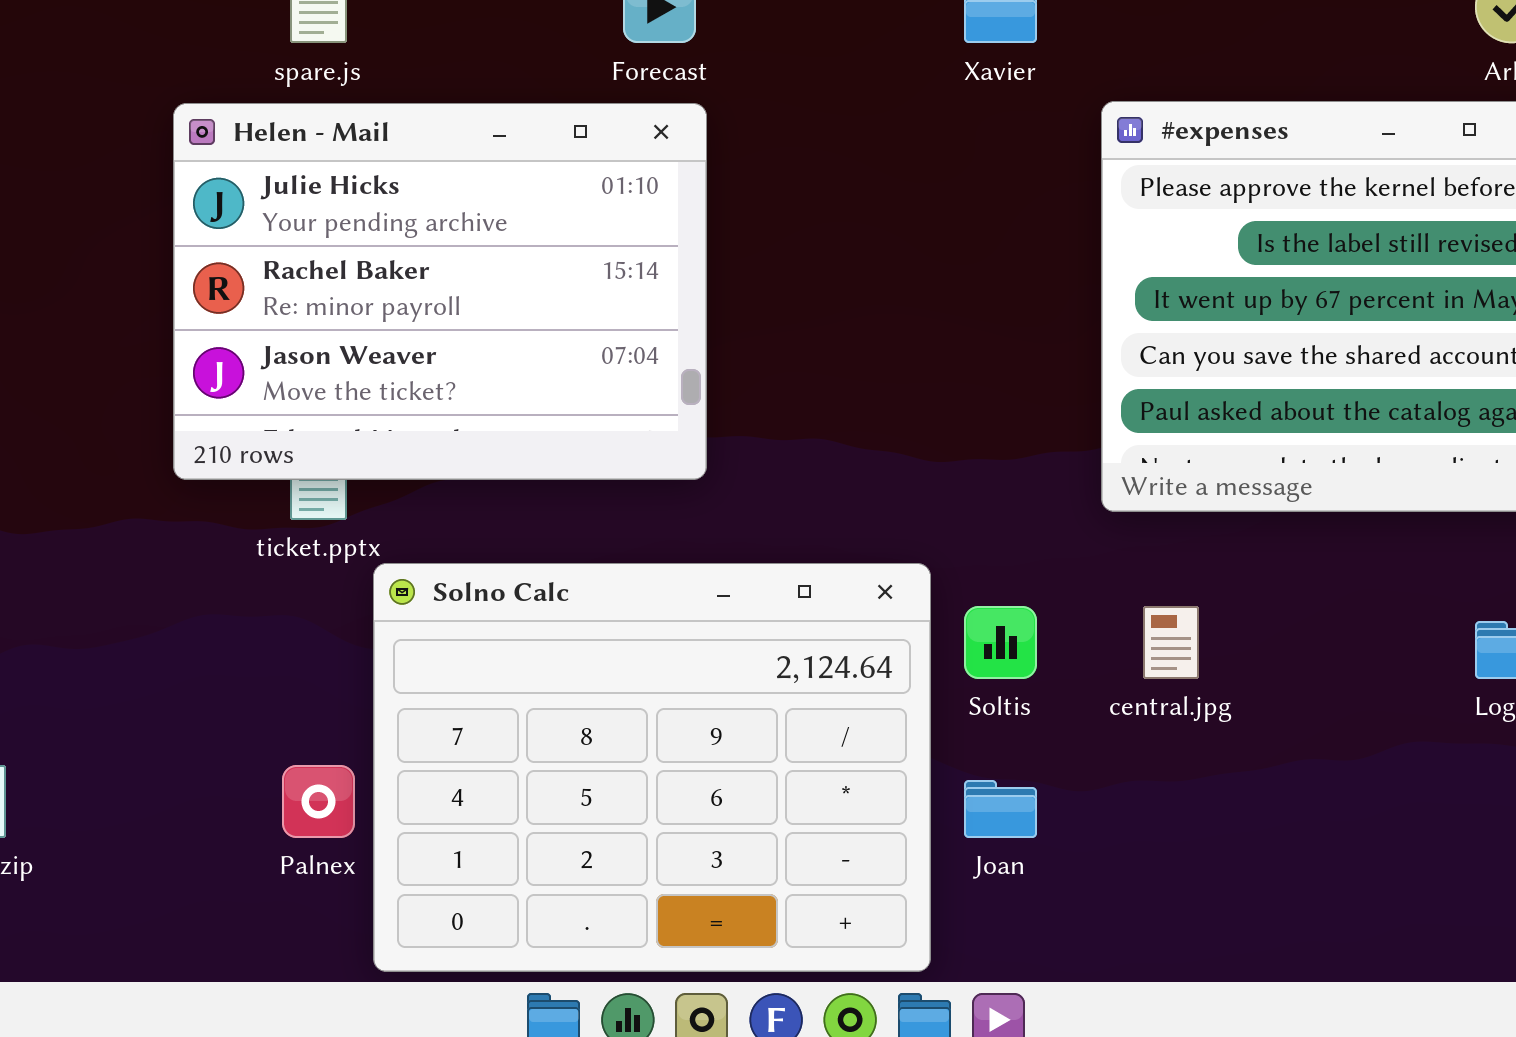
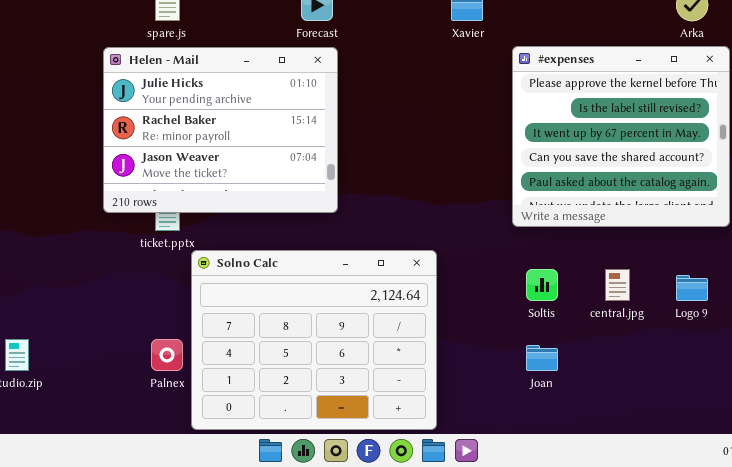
Soltis: [964,606,1037,679] -> [526,269,558,301], moved
central.jpg: [1143,606,1199,679] -> [605,269,630,301], moved
Joan: [964,780,1037,838] -> [526,345,558,371], moved

